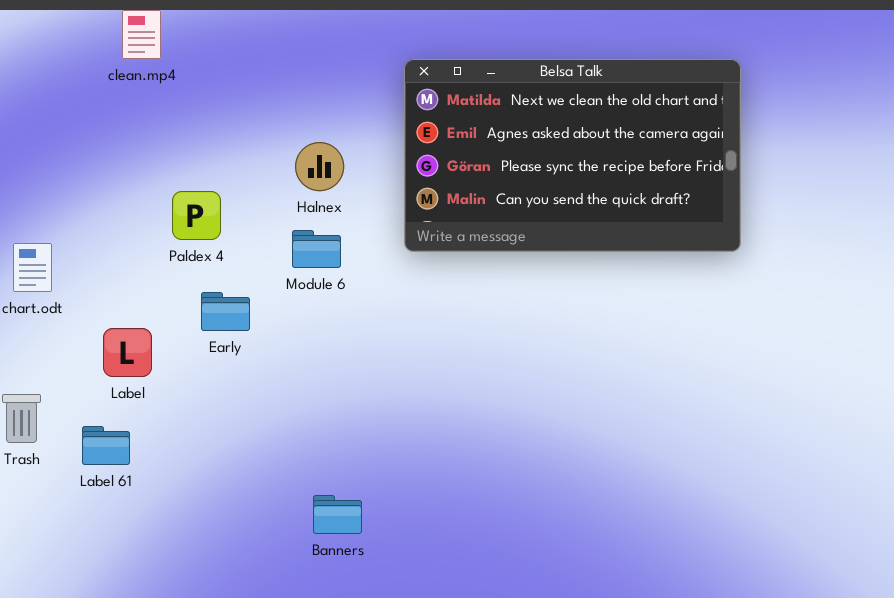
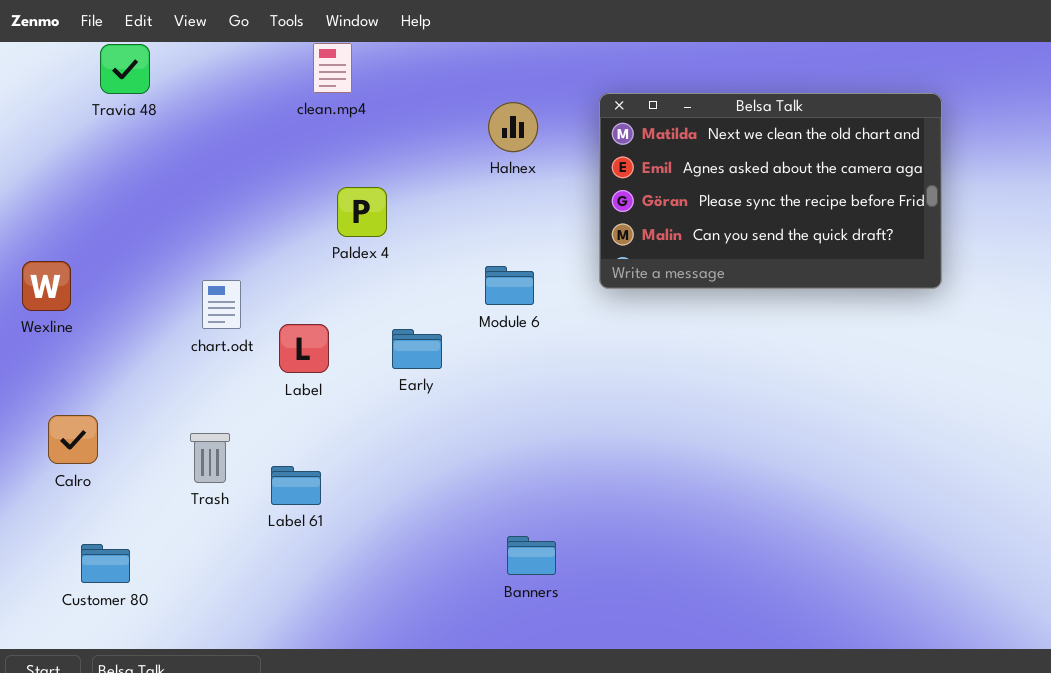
Halnex: [295,142,344,191] -> [488,102,538,152], moved
Paldex 4: [172,191,221,240] -> [337,187,387,237], moved
Label: [103,328,152,377] -> [279,324,329,373], moved

